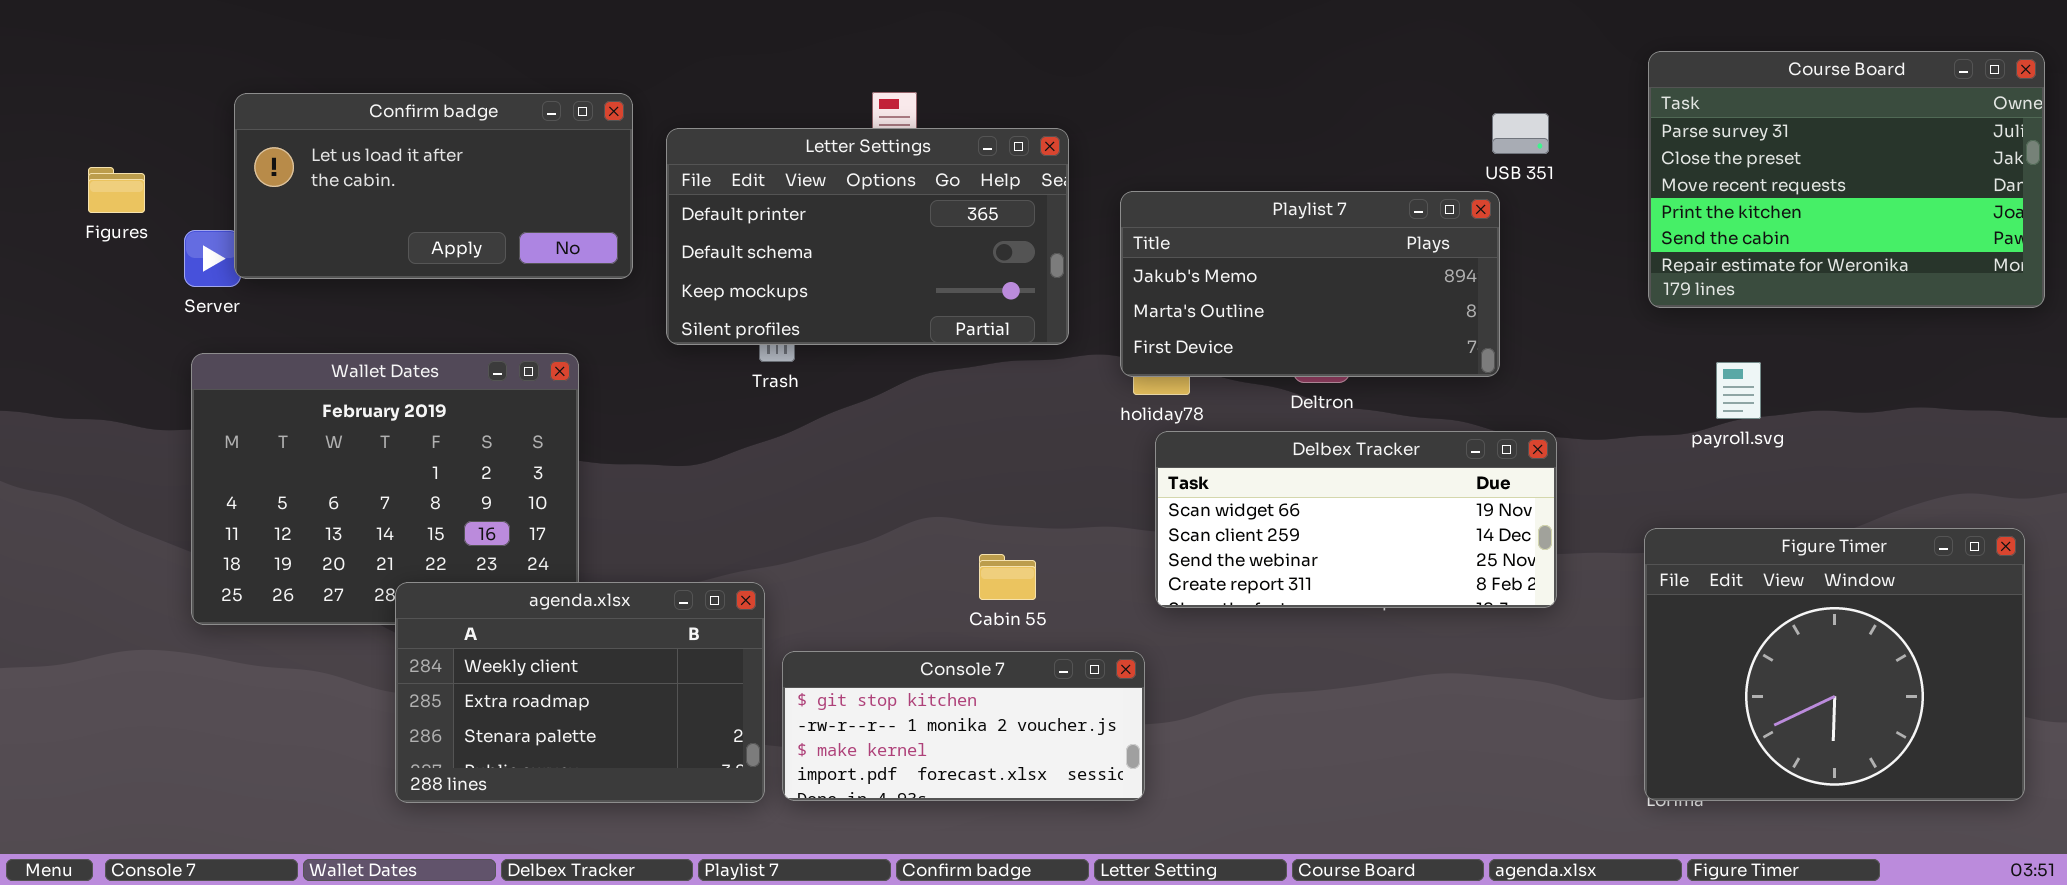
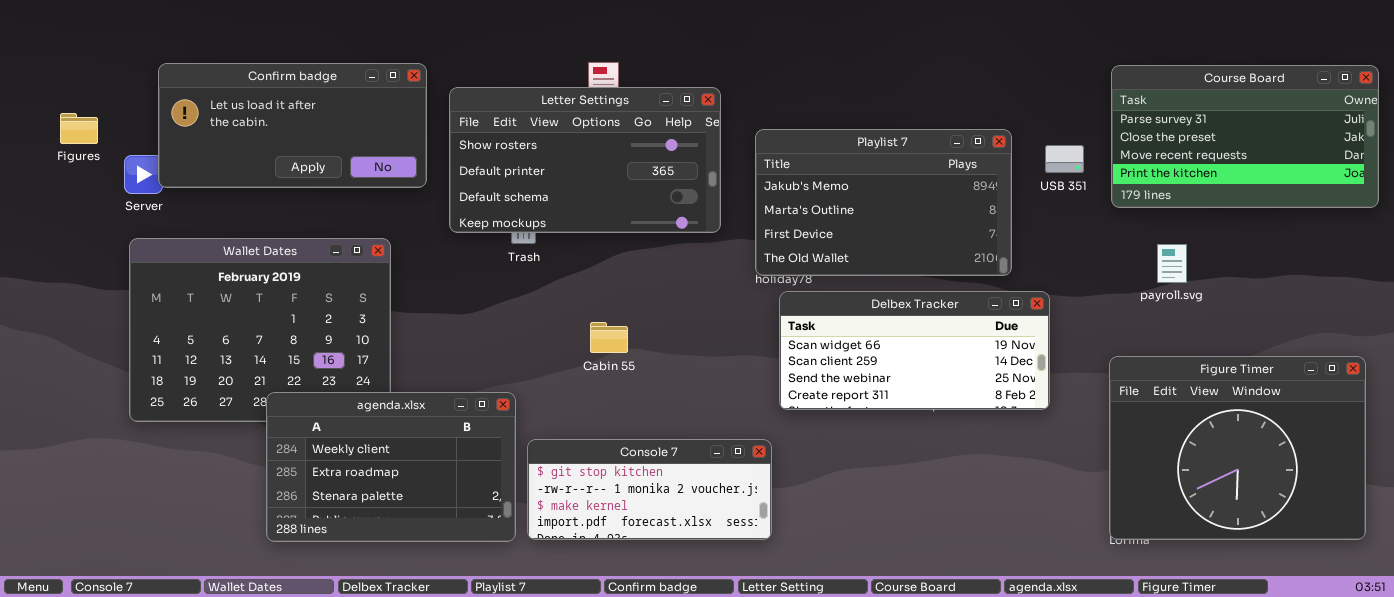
Course Board: [1648,51,2045,308] -> [1111,65,1379,208], resized
USB 351: [1492,113,1549,154] -> [1045,145,1084,173], moved
Letter Settings: [666,128,1069,345] -> [449,87,721,233], scrolled up 1 row
Playlist 7: [1120,191,1500,377] -> [755,129,1012,276], resized
Cabin 55: [979,554,1036,600] -> [590,322,628,353], moved

